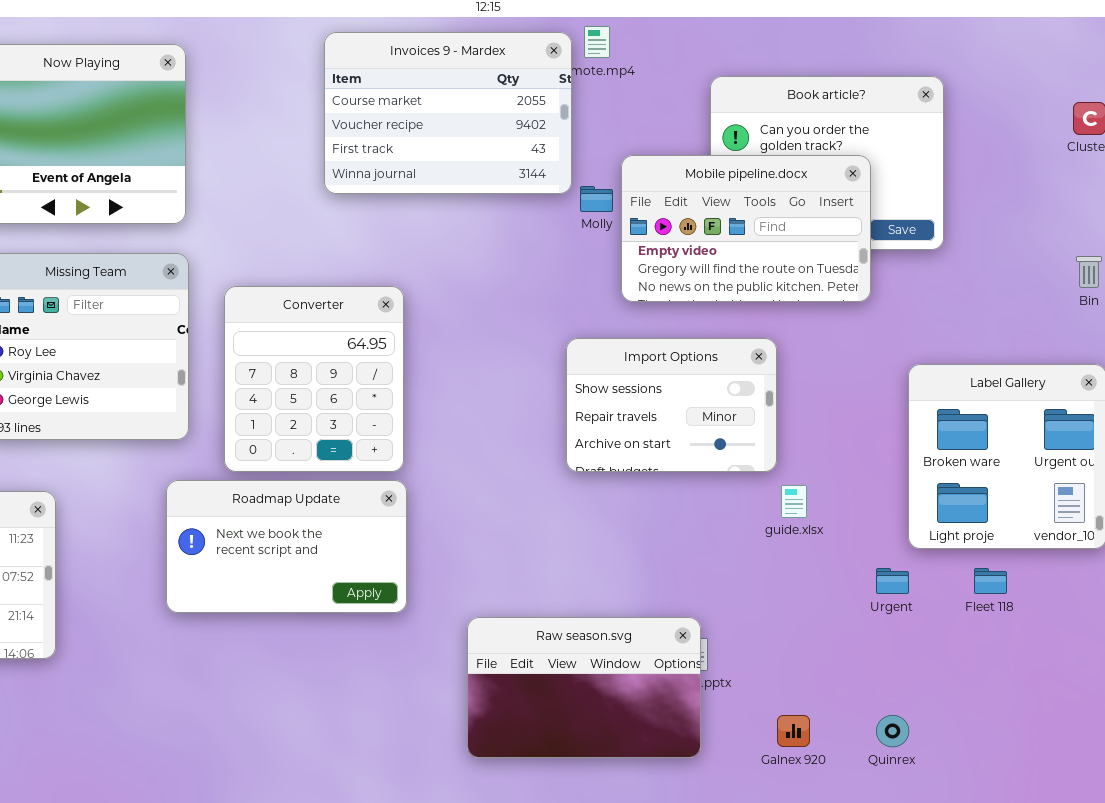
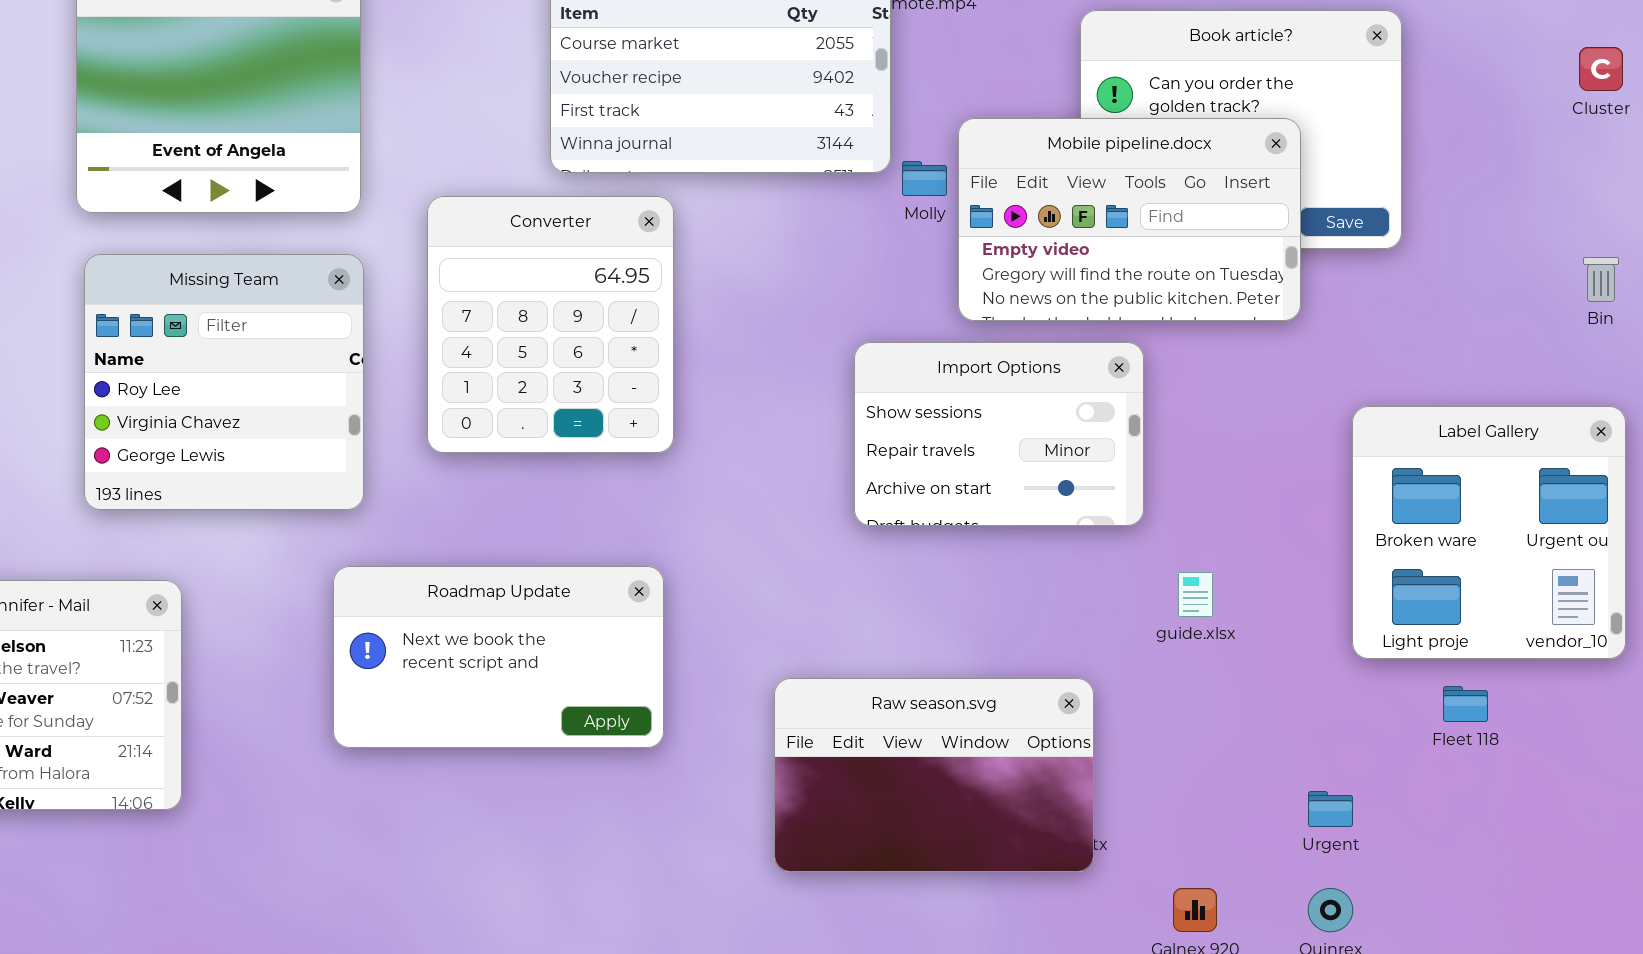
Converter: [224,286,404,472] -> [427,196,674,453], moved
Import Options: [566,338,777,472] -> [854,342,1144,526], moved
Urgent: [876,568,909,594] -> [1308,791,1353,827], moved
Raw season.svg: [467,617,701,758] -> [774,678,1094,872], moved

